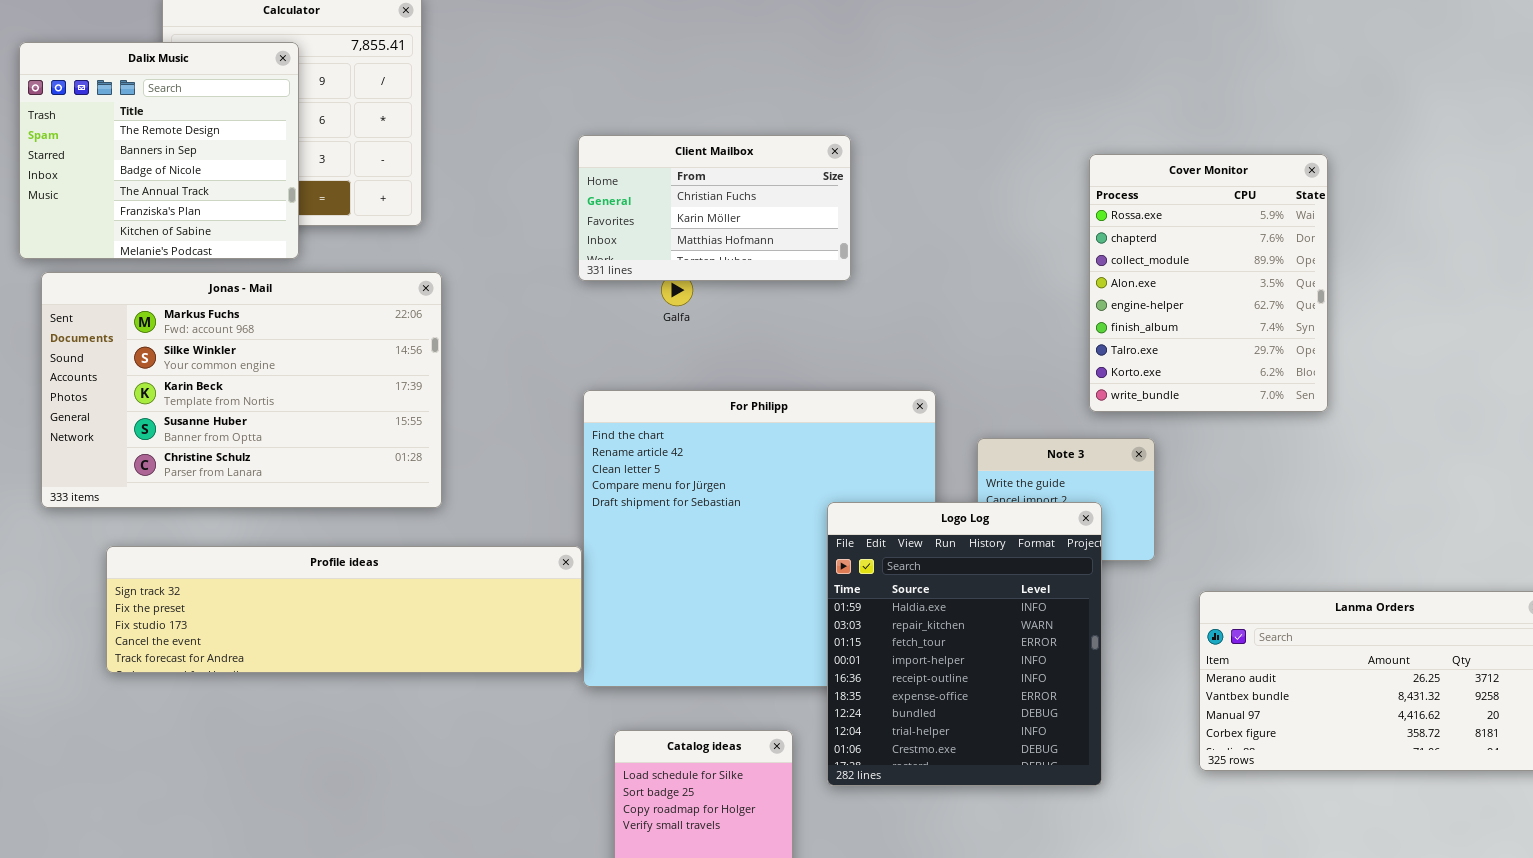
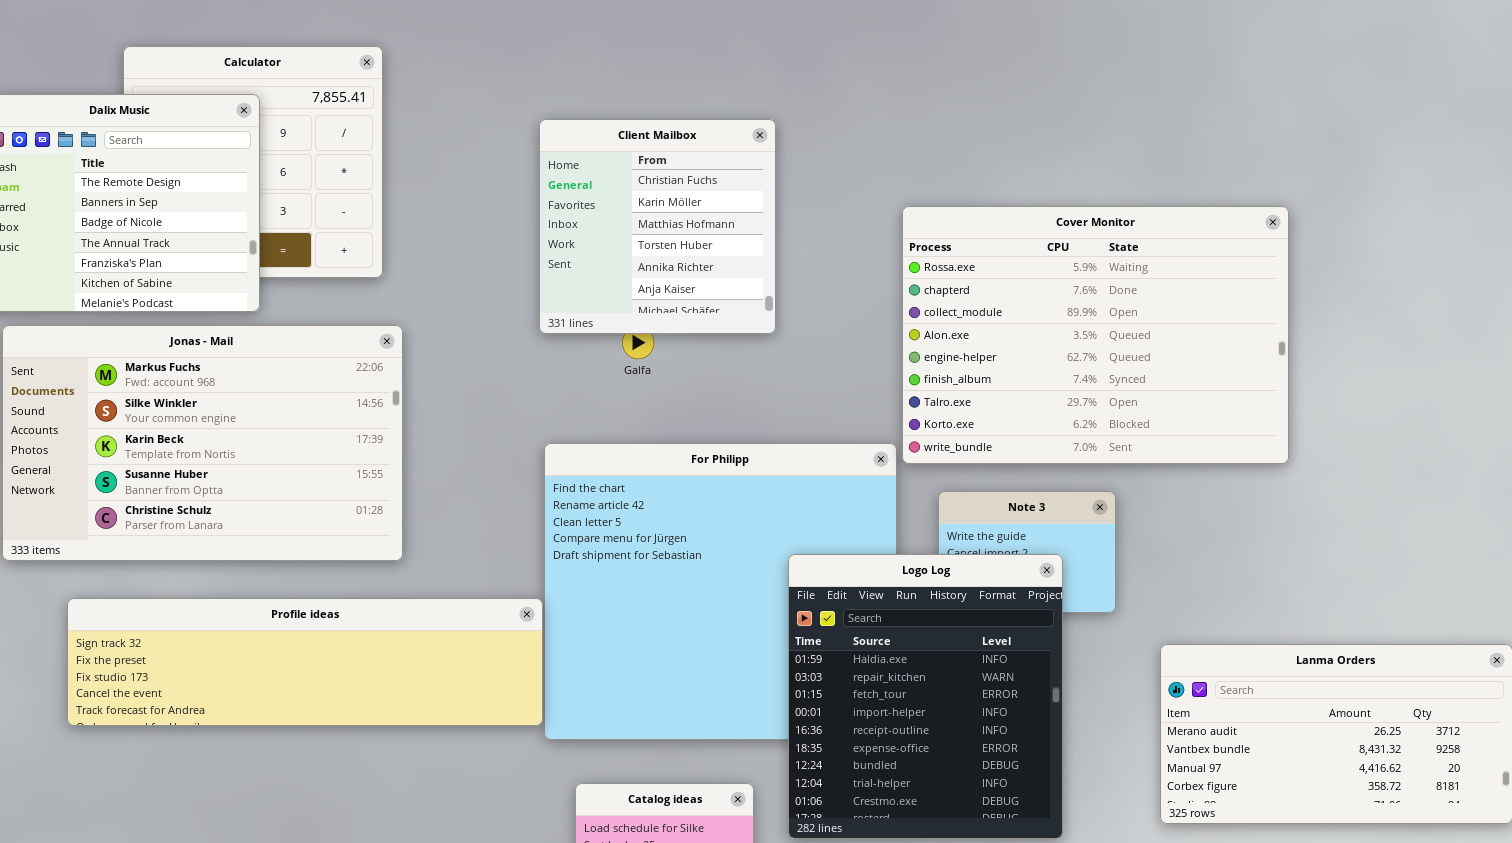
Client Mailbox: [578,135,851,281] -> [539,119,776,334], resized
Cover Monitor: [1089,154,1328,412] -> [902,206,1289,464], resized

